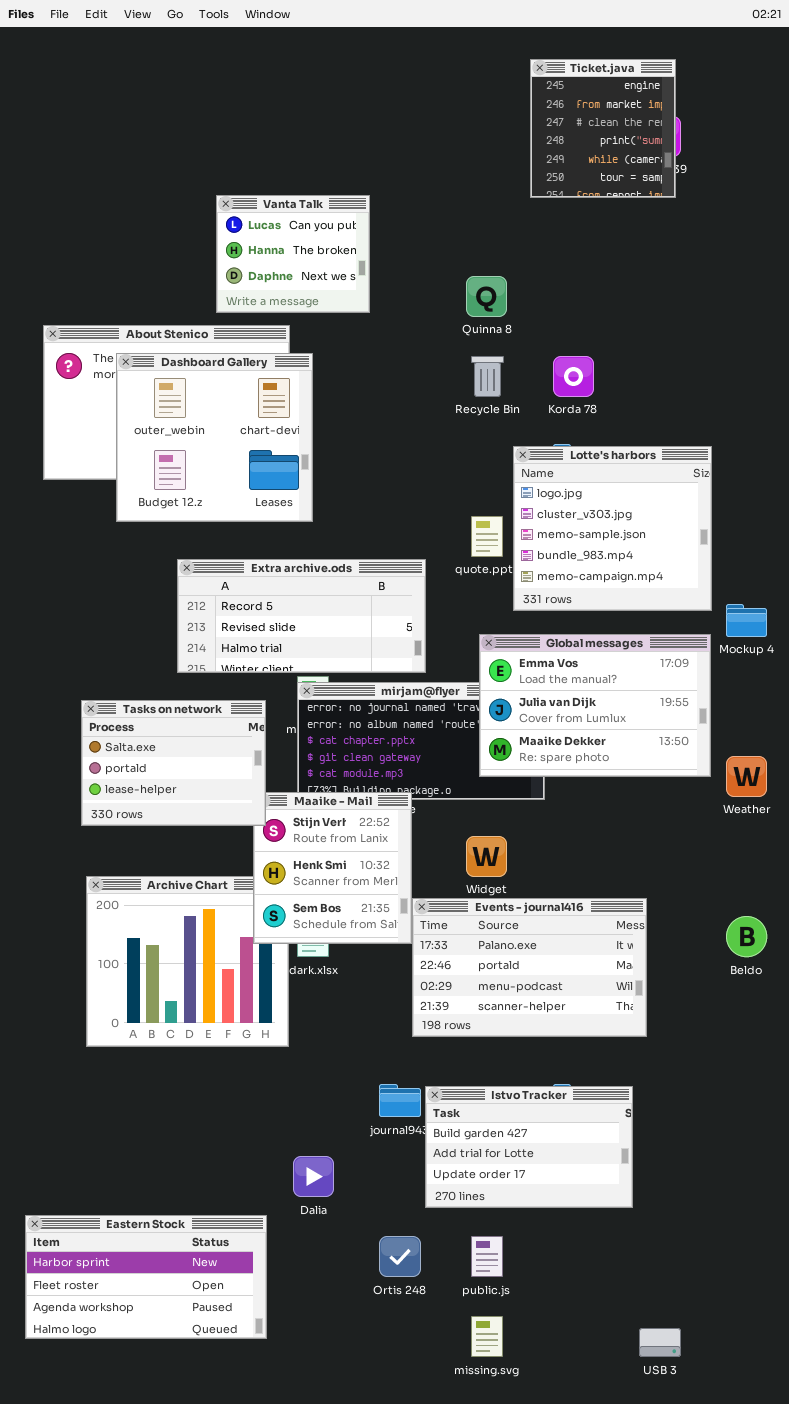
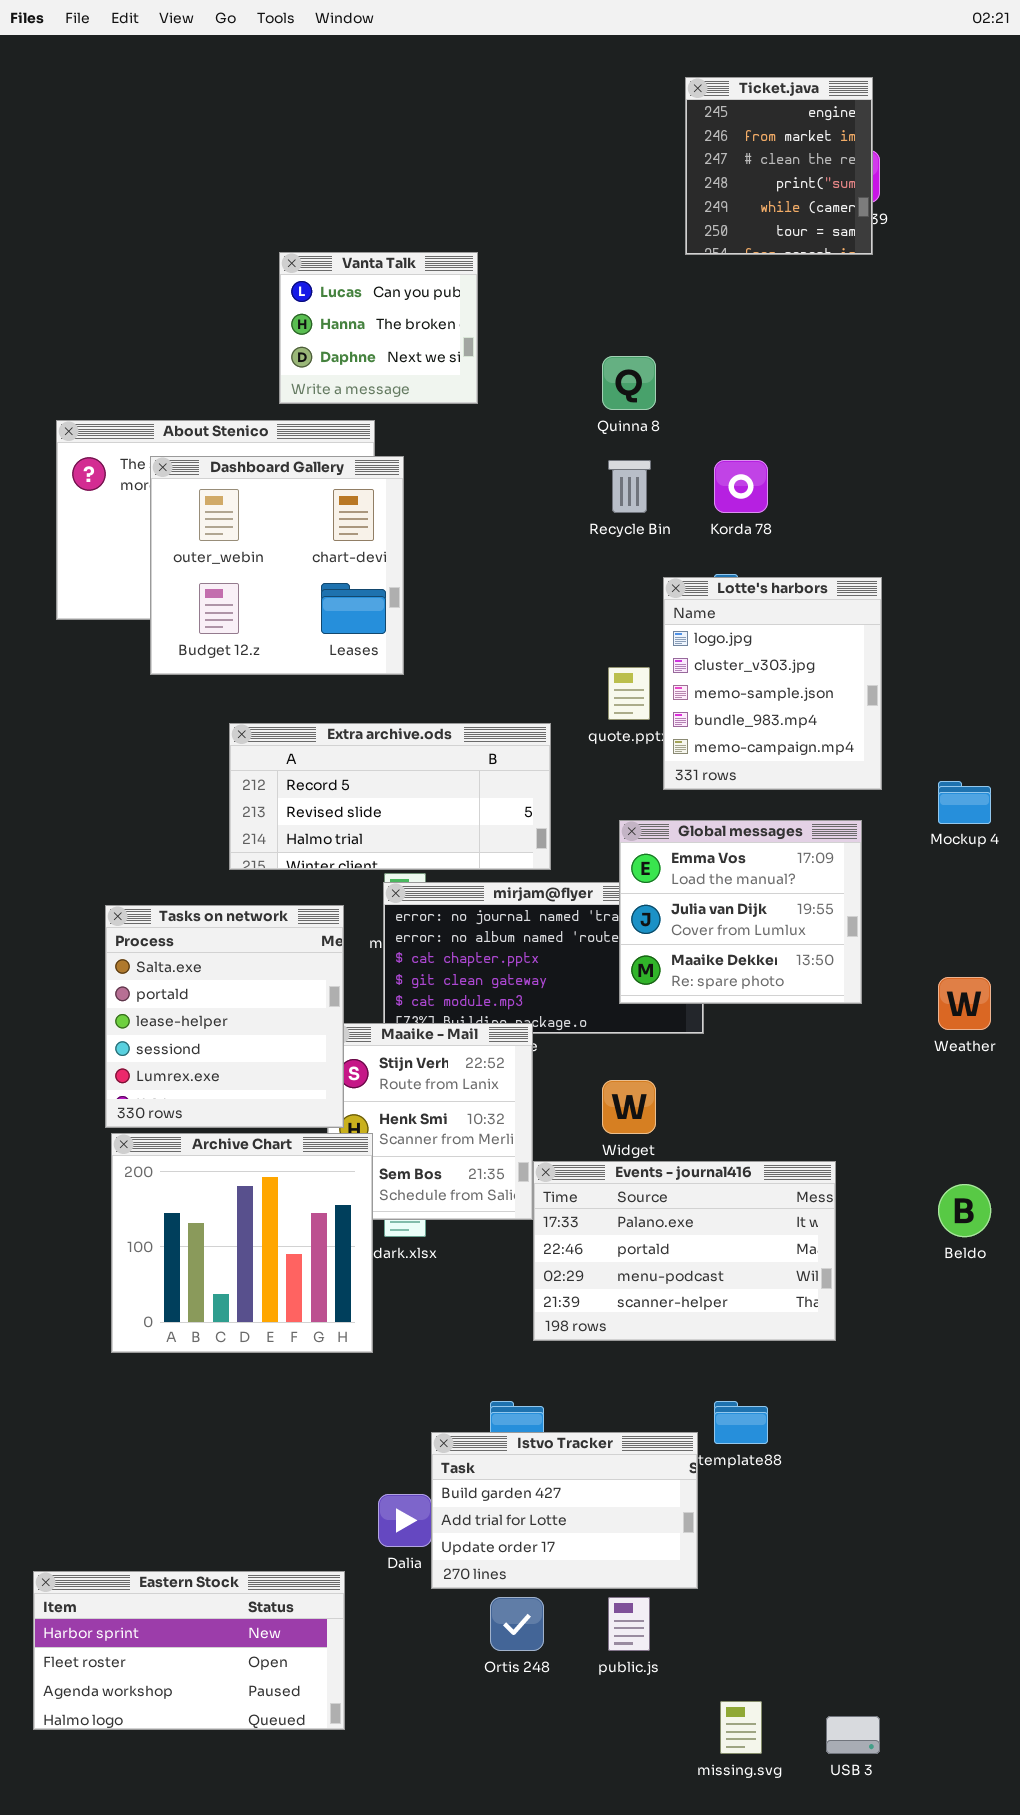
Lotte's harbors: [513,446,712,611] -> [663,577,882,790], resized
Global messages: [479,634,711,777] -> [619,820,862,1004], resized
Tasks on network: [81,700,266,826] -> [105,905,344,1128], resized
Archive Chart: [86,876,289,1047] -> [111,1133,373,1353], raised
Istvo Tracker: [425,1086,633,1208] -> [431,1432,698,1589], moved
missing.svg: [471,1316,503,1357] -> [720,1701,762,1754], moved

